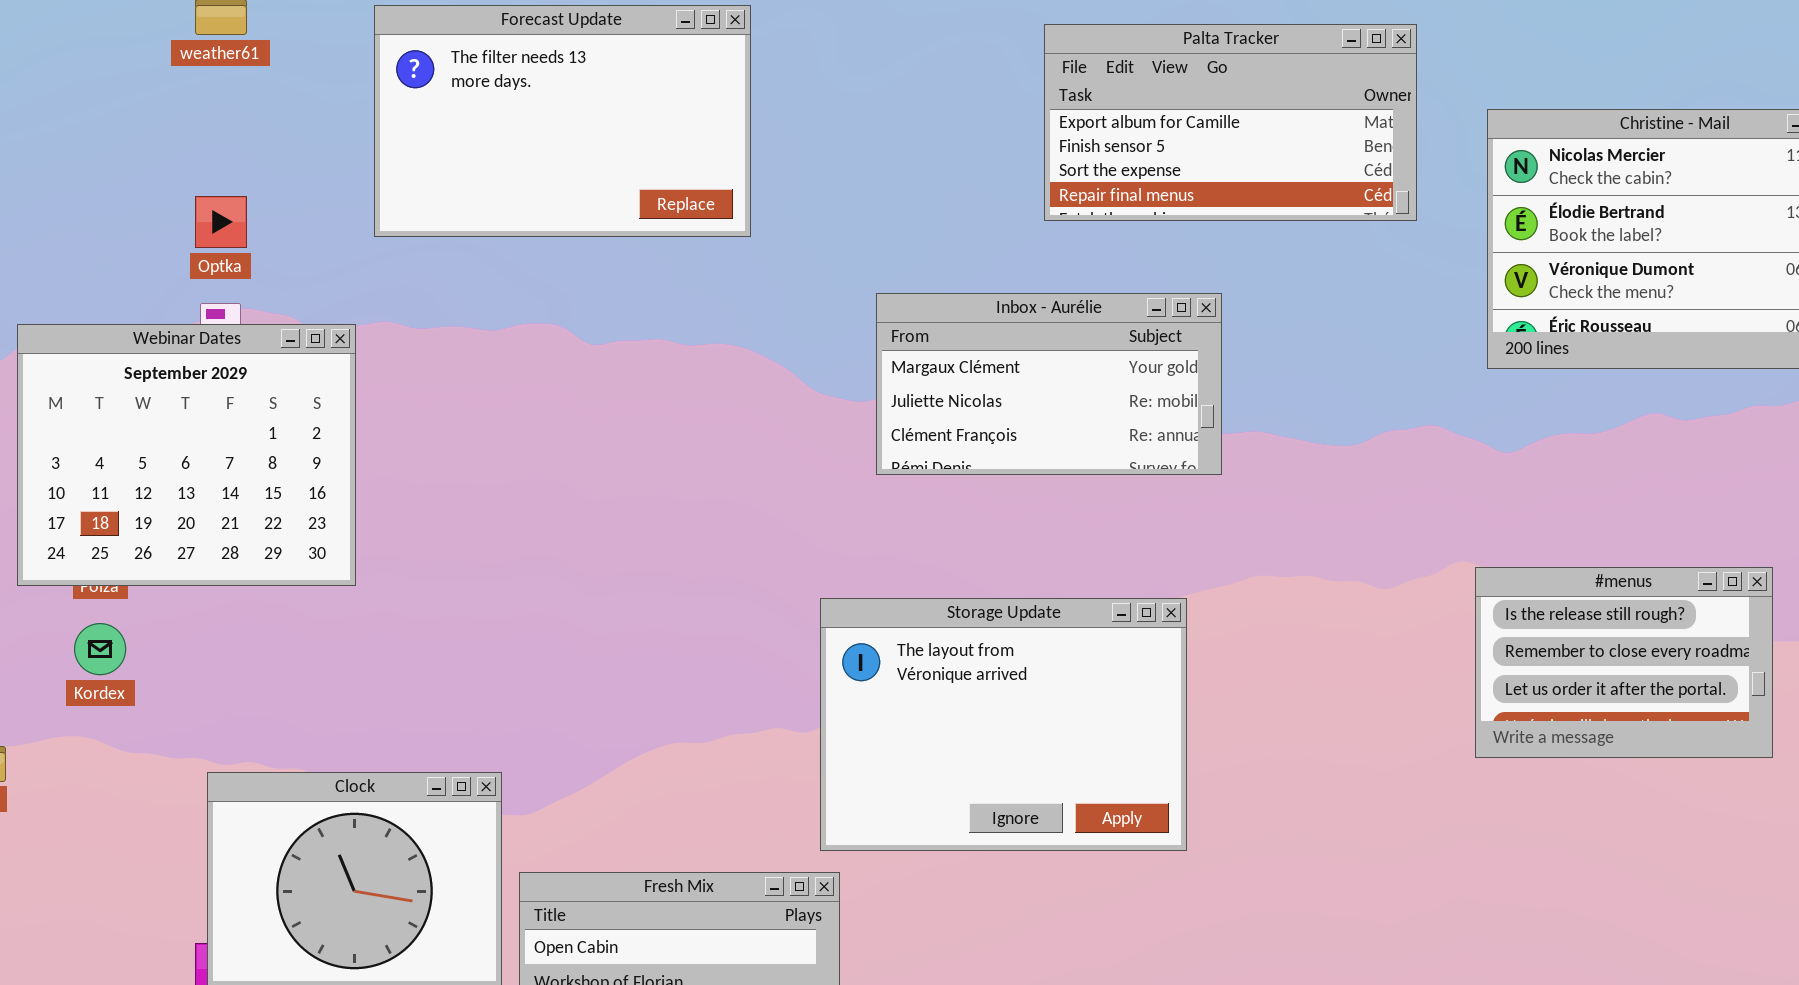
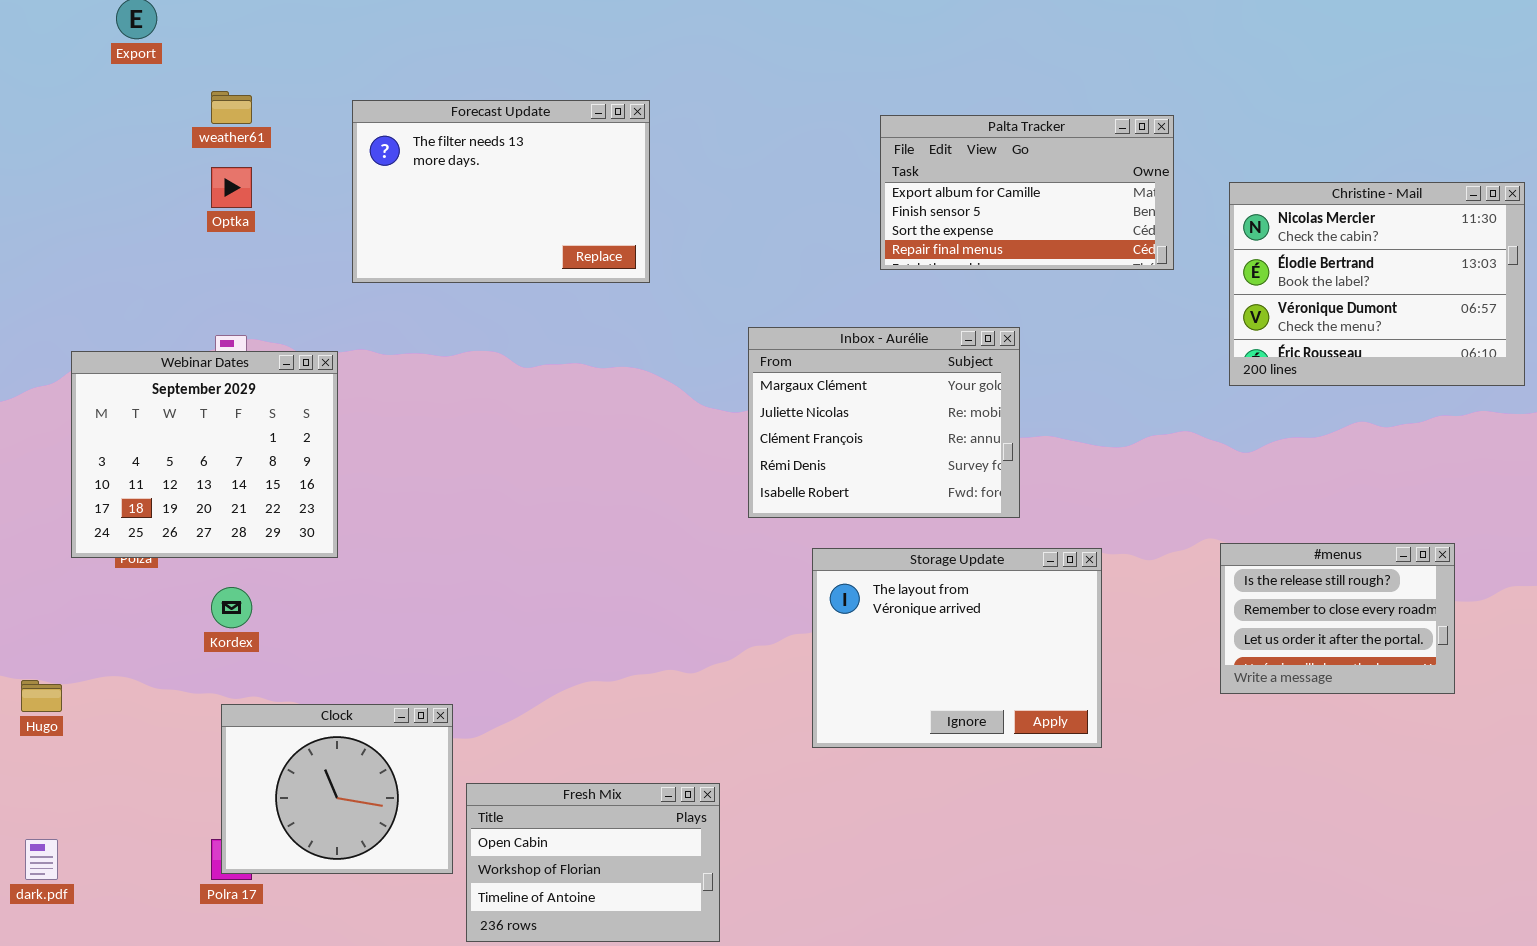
Optka: [195,196,247,248] -> [211,167,252,208], moved
Inbox - Aurélie: [876,293,1222,475] -> [748,327,1020,518], resized
Storage Update: [820,598,1187,851] -> [812,548,1102,748], moved
Kordex: [74,623,126,675] -> [211,587,252,628], moved

